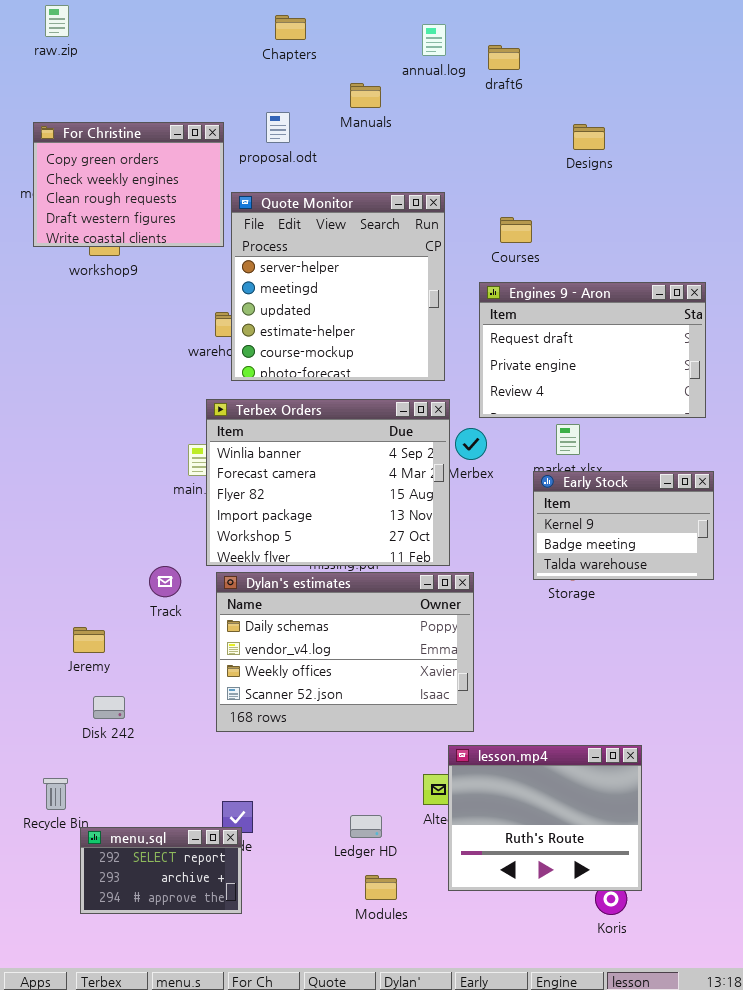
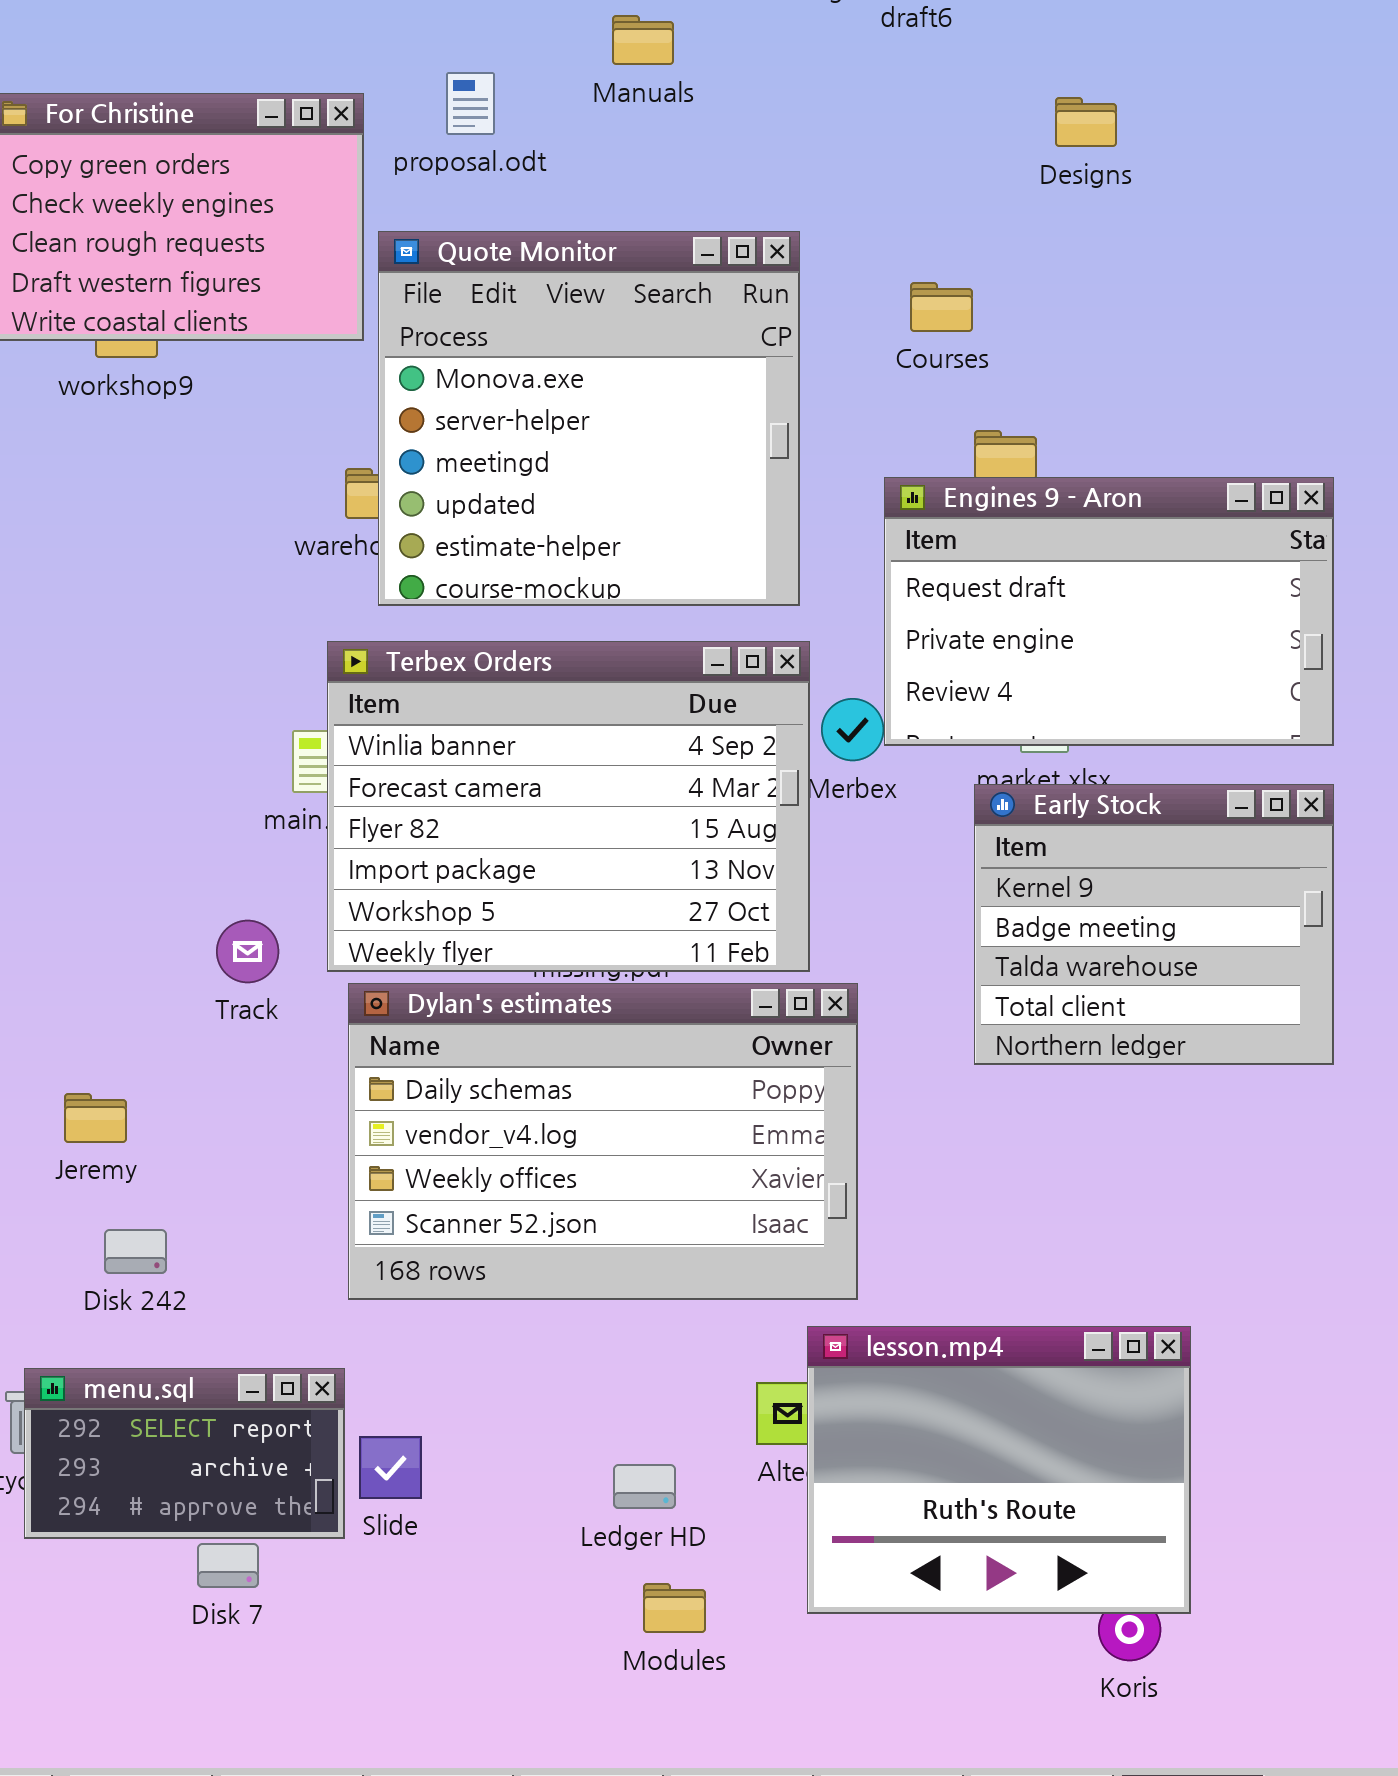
Quote Monitor: [231,192,445,381] -> [378,231,800,606], scrolled up 1 row
Engines 9 - Aron: [479,282,706,418] -> [884,477,1334,746], moved
Early Stock: [533,471,714,580] -> [974,784,1334,1065], resized
Track: [149,566,181,597] -> [216,920,279,983], moved
menu.sql: [80,827,242,914] -> [24,1368,345,1539], moved

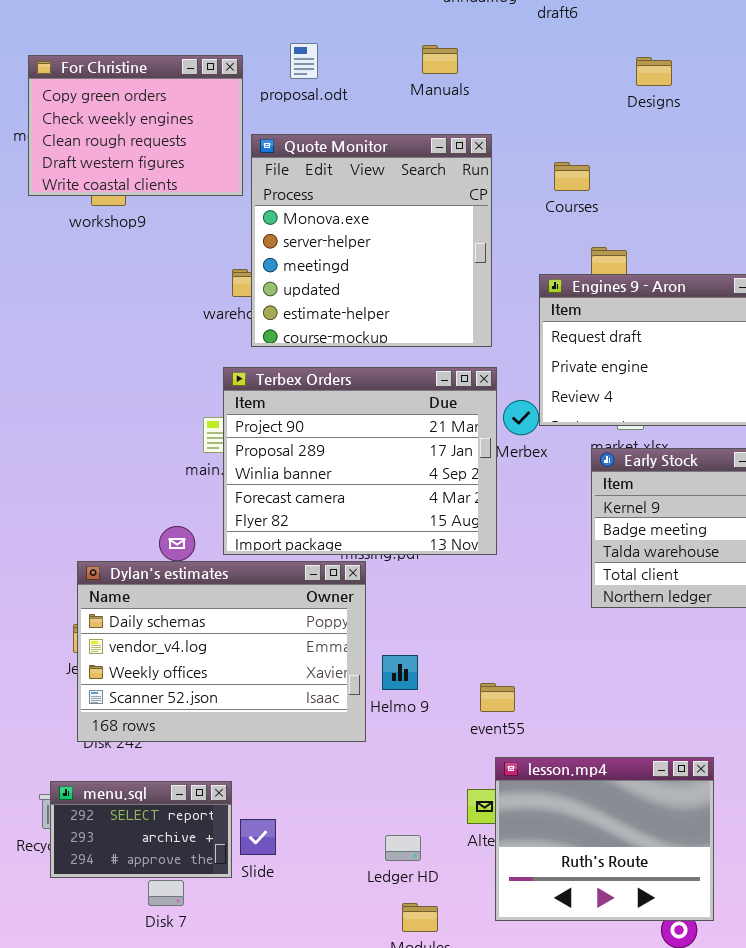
Manuals: [612,15,674,65] -> [422,45,458,74], moved
Terbex Orders: [327,641,810,972] -> [223,367,497,555], scrolled up 2 rows
Dylan's estimates: [348,983,858,1300] -> [77,561,366,742], moved

